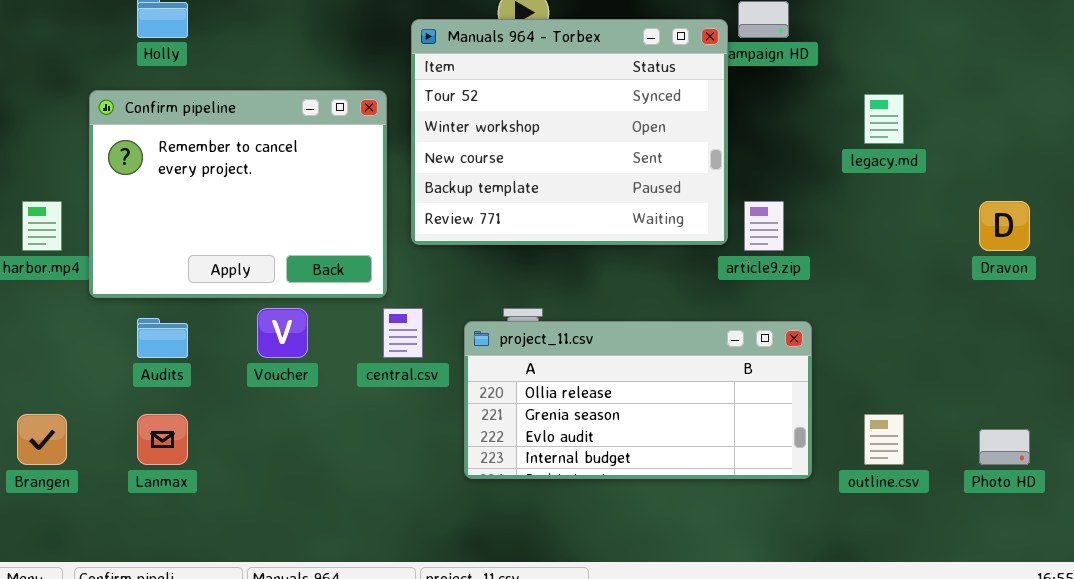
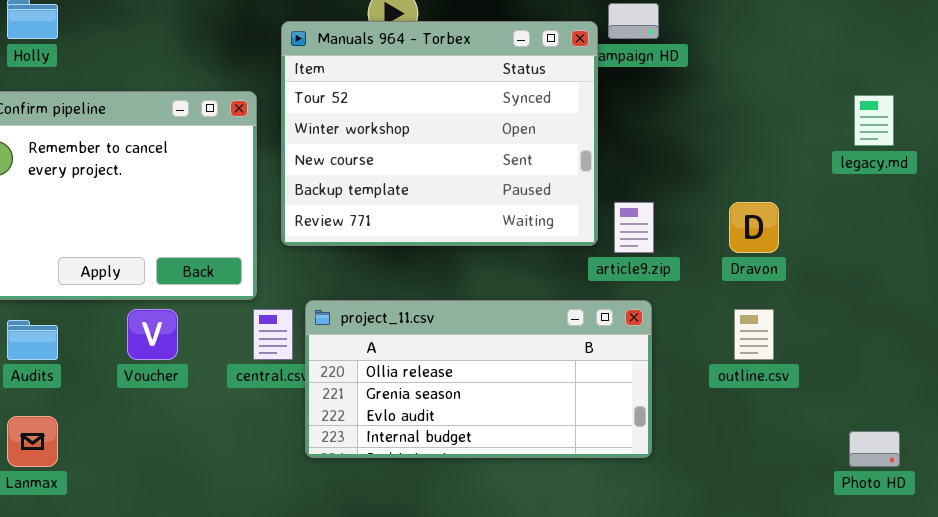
legacy.md: [864,94,904,144] -> [854,95,894,146], moved
Dravon: [979,201,1030,251] -> [729,202,779,253], moved
project_11.csv: [464,321,812,479] -> [305,300,652,458], moved
outline.csv: [864,414,904,465] -> [734,309,774,360], moved

